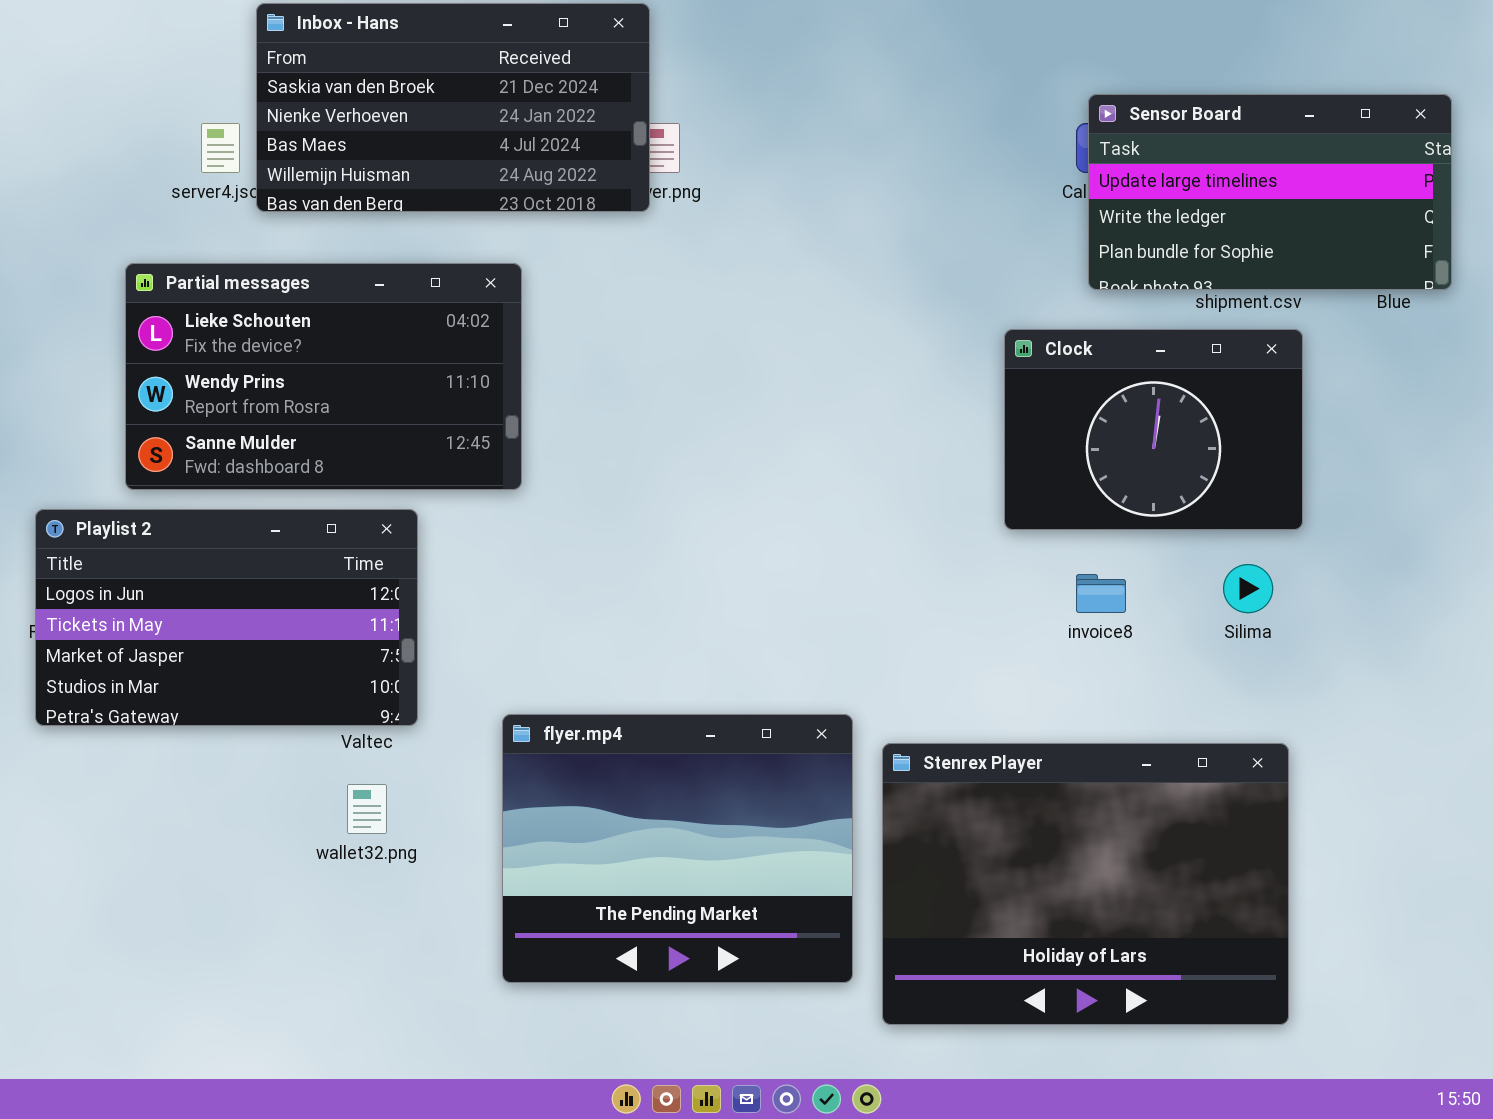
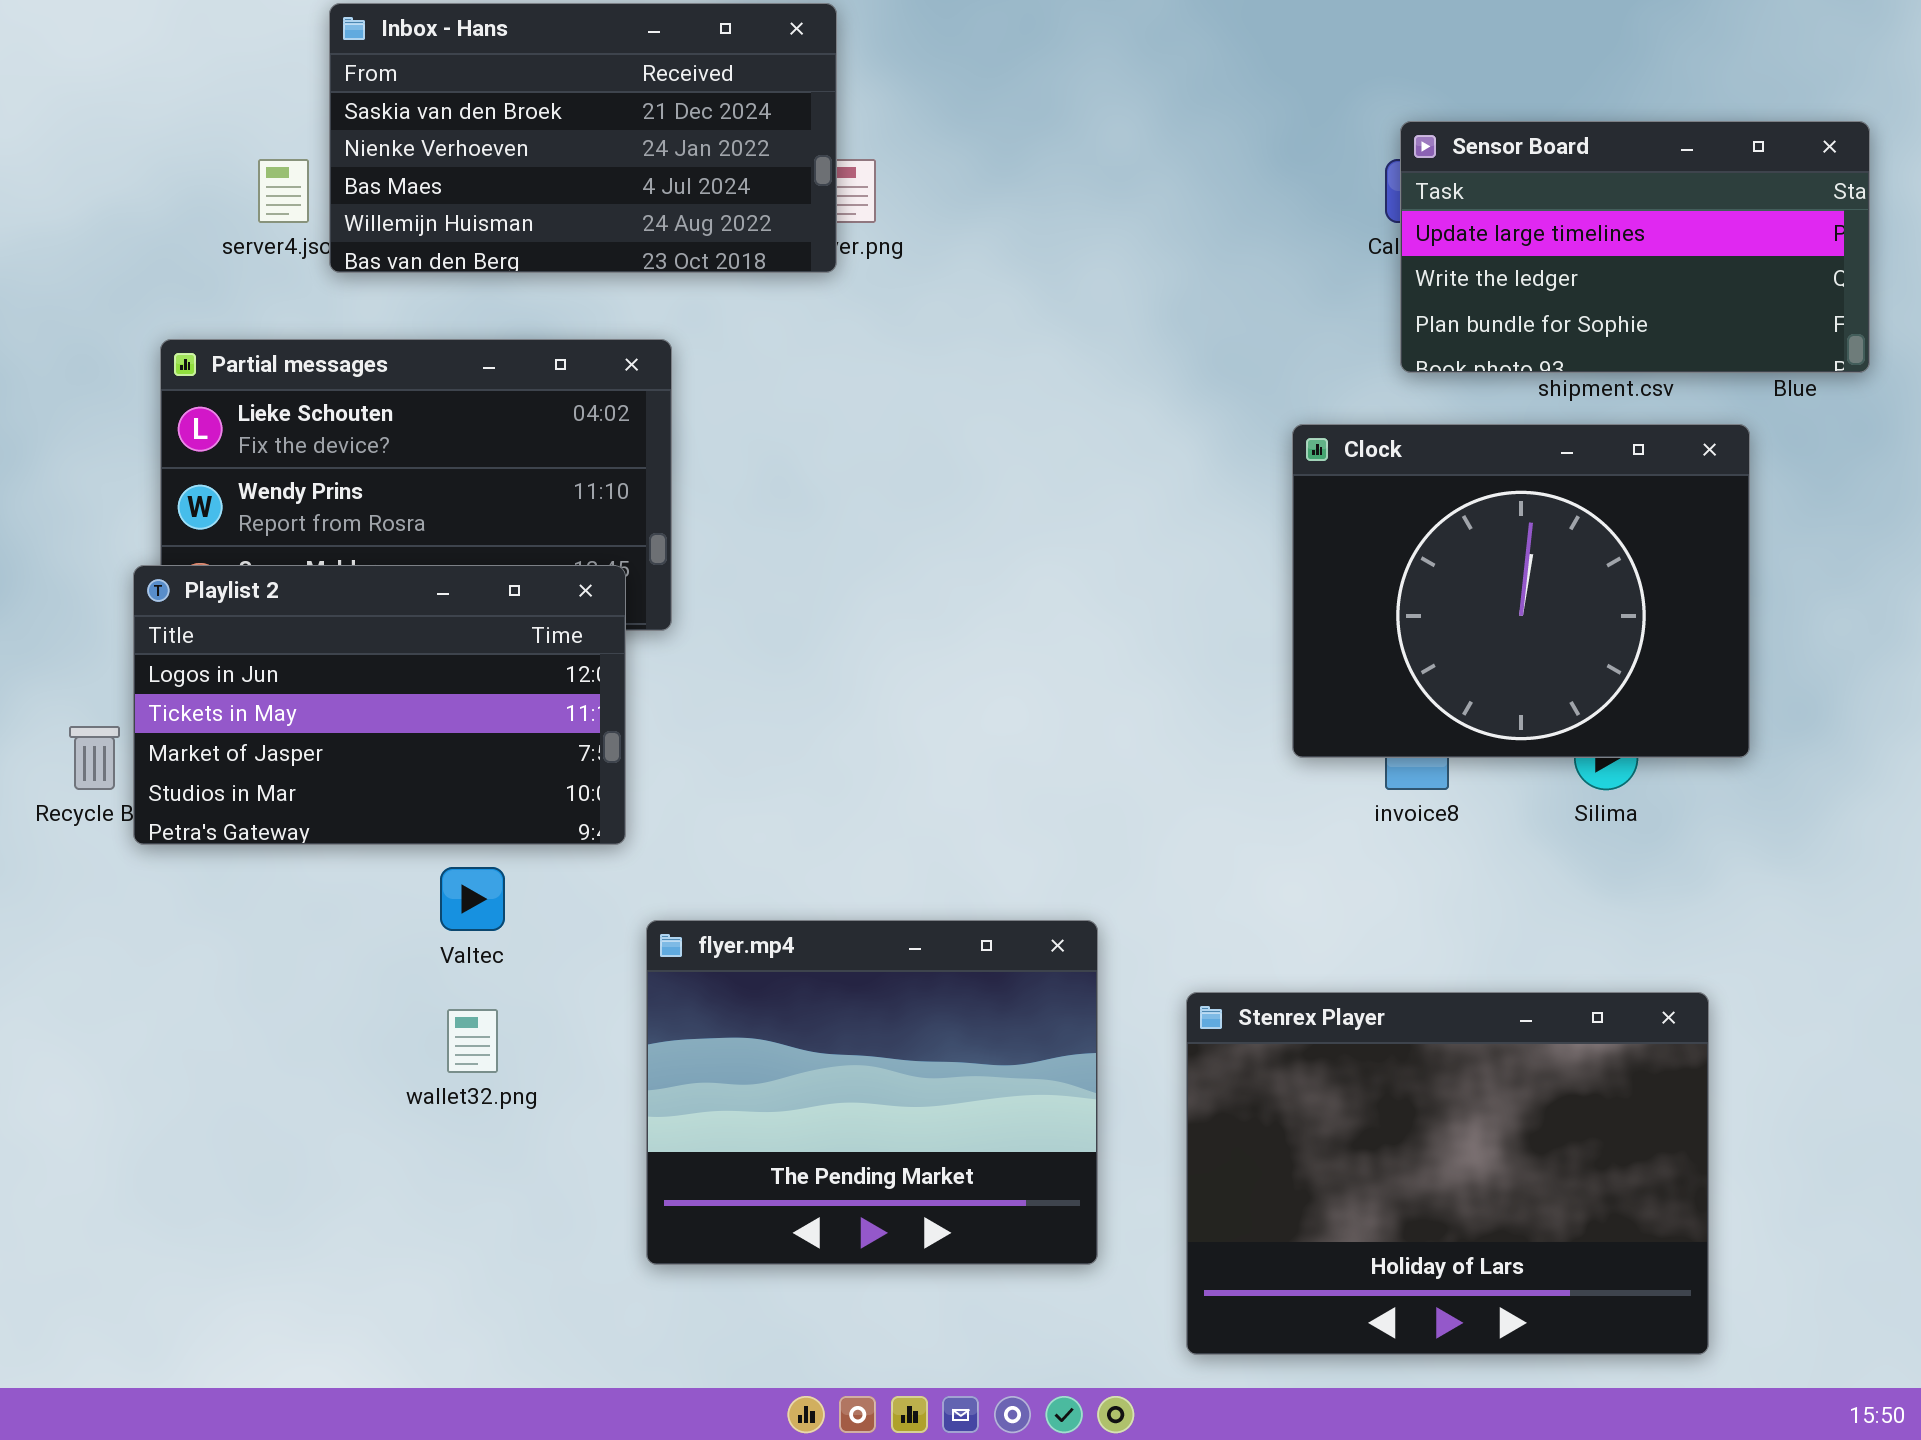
Clock: [1004,329,1303,530] -> [1292,424,1750,758], resized
Playlist 2: [35,509,418,726] -> [133,565,626,845], moved
Stenrex Player: [882,743,1289,1025] -> [1186,992,1709,1355], moved

